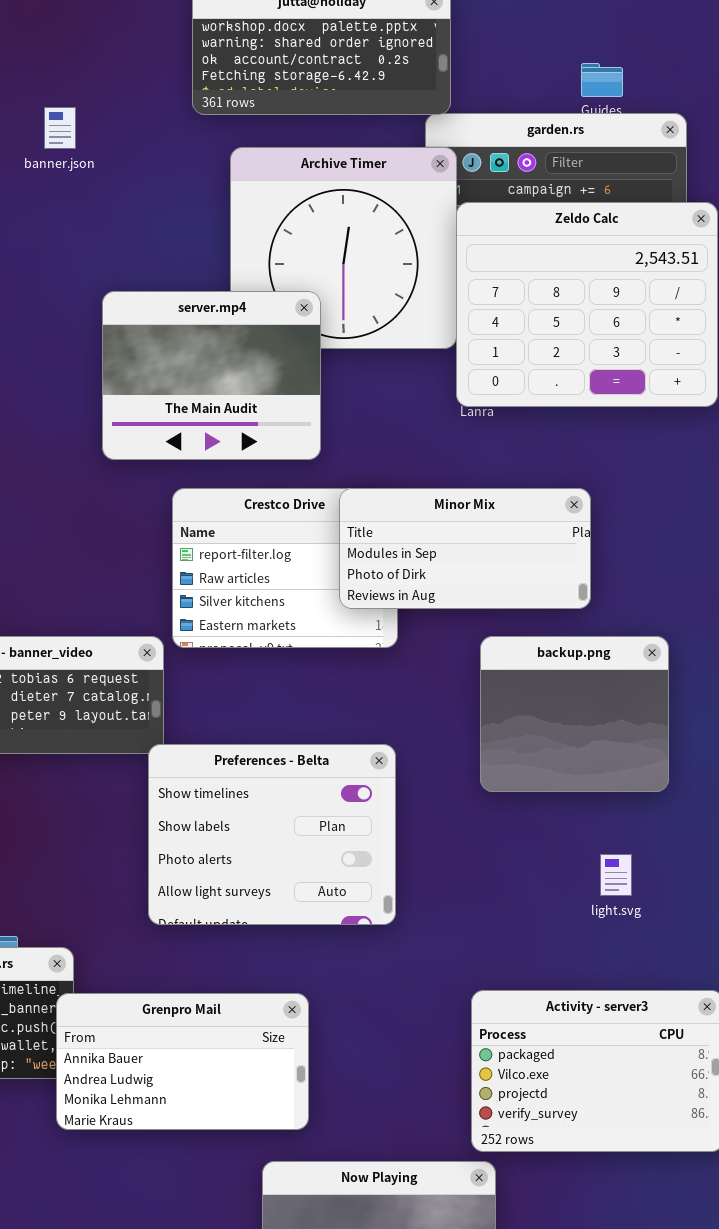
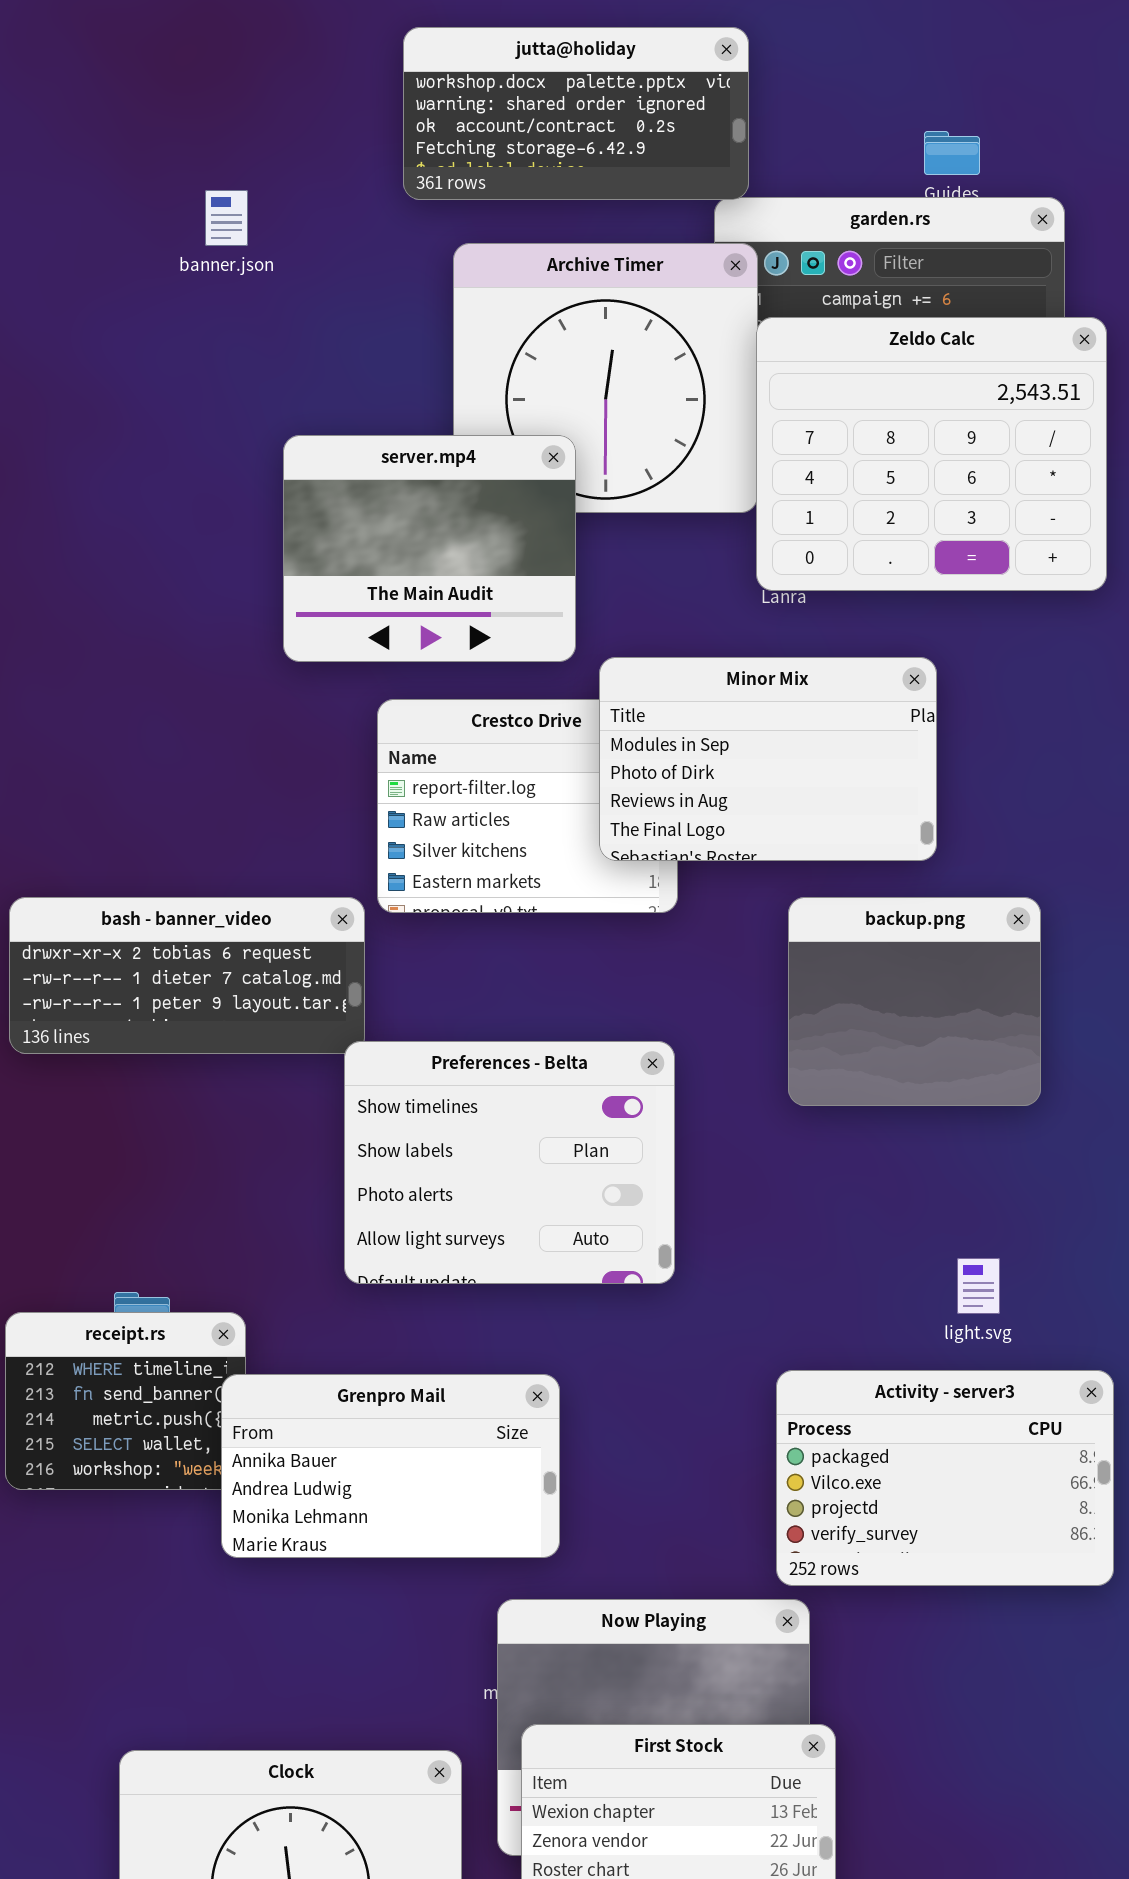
Minor Mix: [339,488,591,609] -> [599,657,937,861], resized
light.svg: [600,854,632,896] -> [957,1258,1000,1314], moved

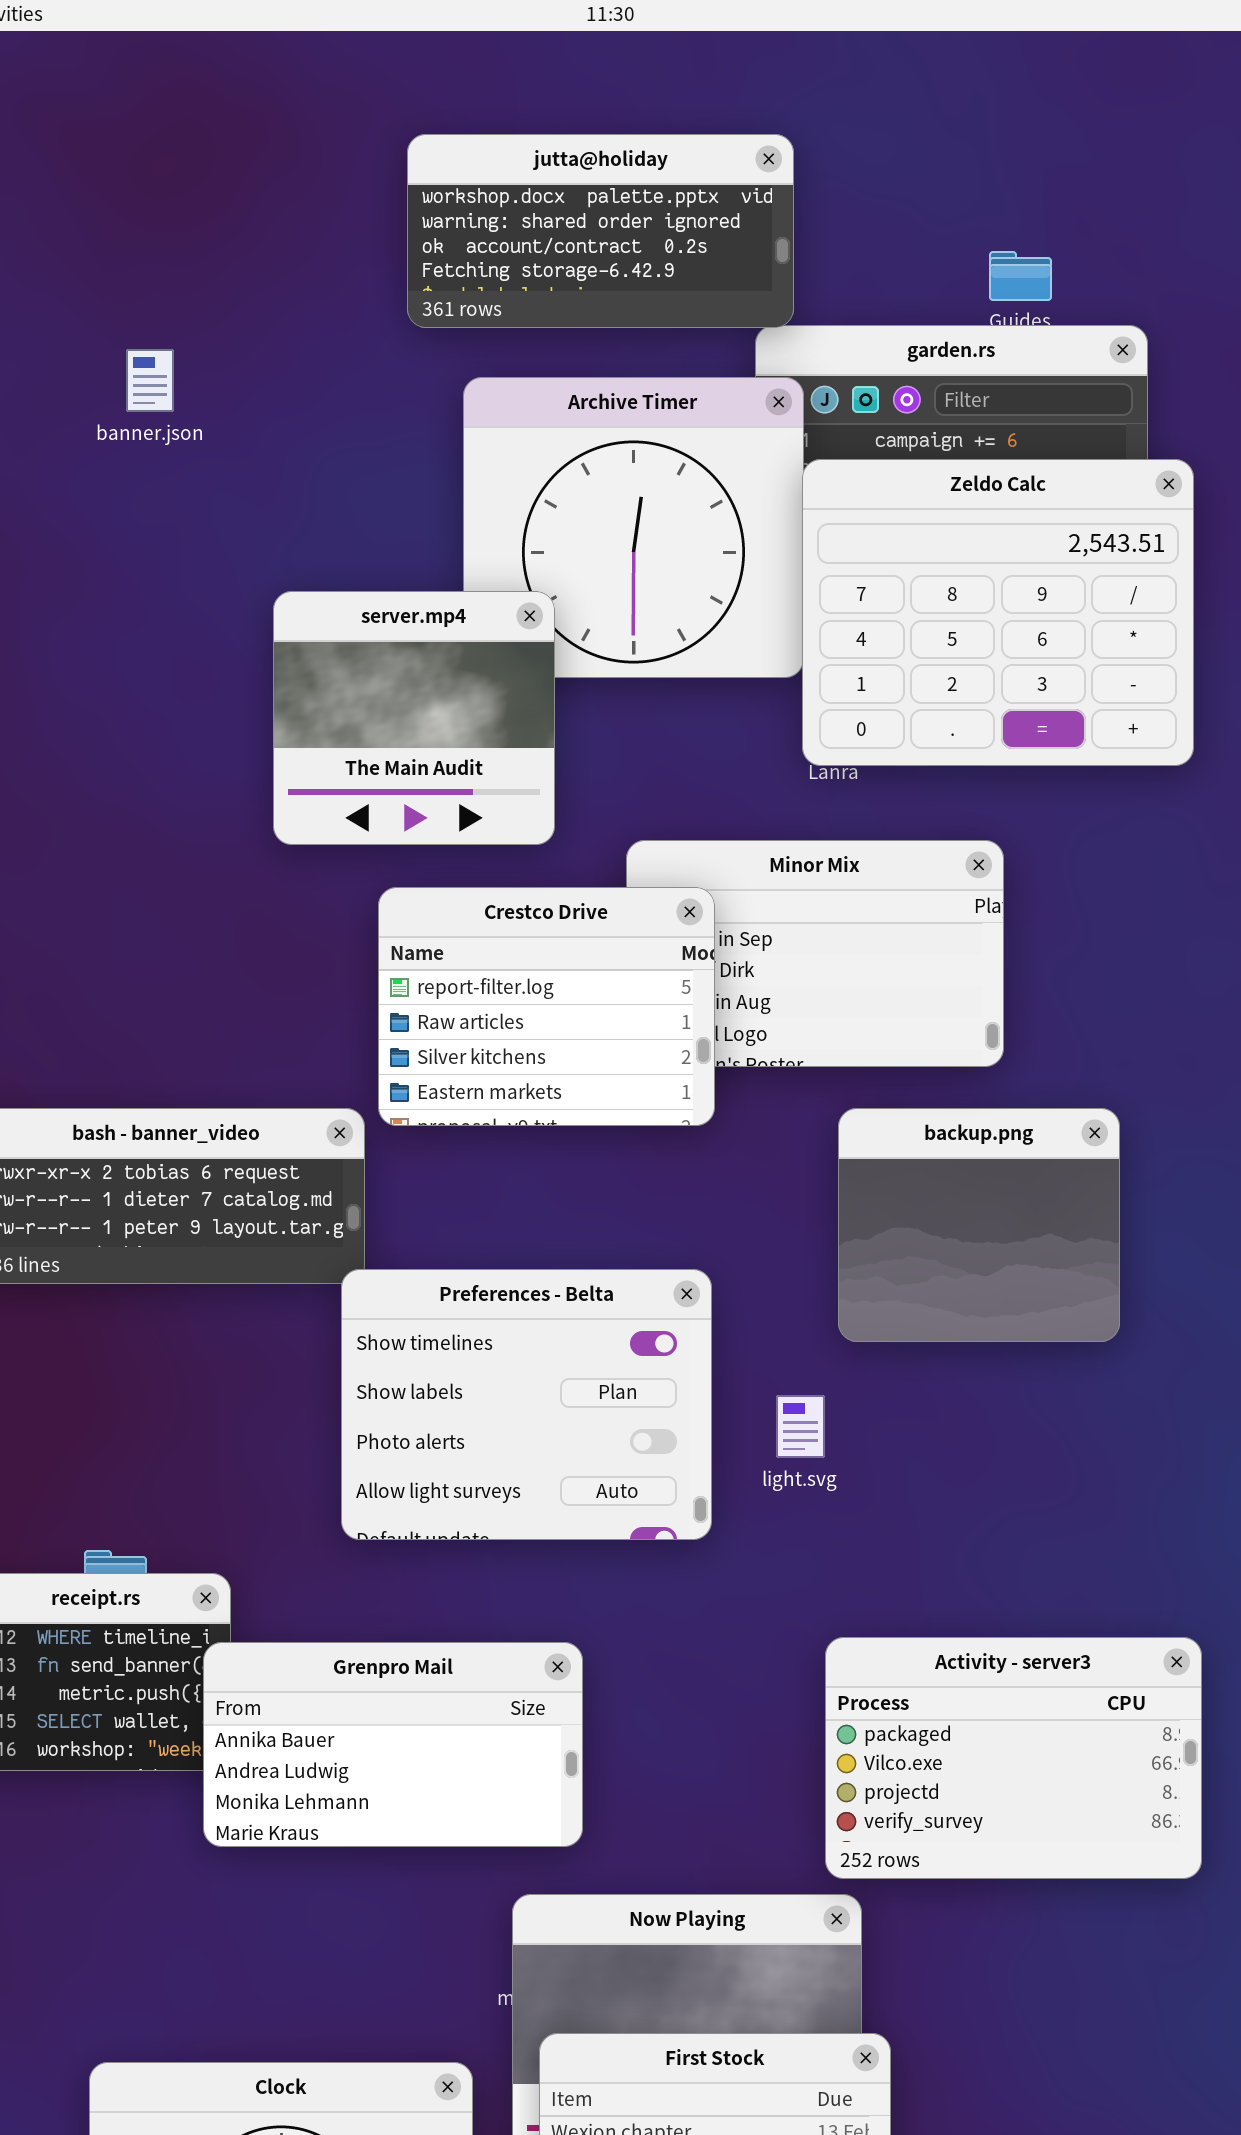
banner.json: [205,190,248,246] -> [126,349,174,412], moved
server.mp4: [283,435,576,662] -> [273,591,555,845], resized
Crestco Drive: [377,699,678,913] -> [378,887,715,1126], raised
light.svg: [957,1258,1000,1314] -> [776,1395,825,1458], moved

